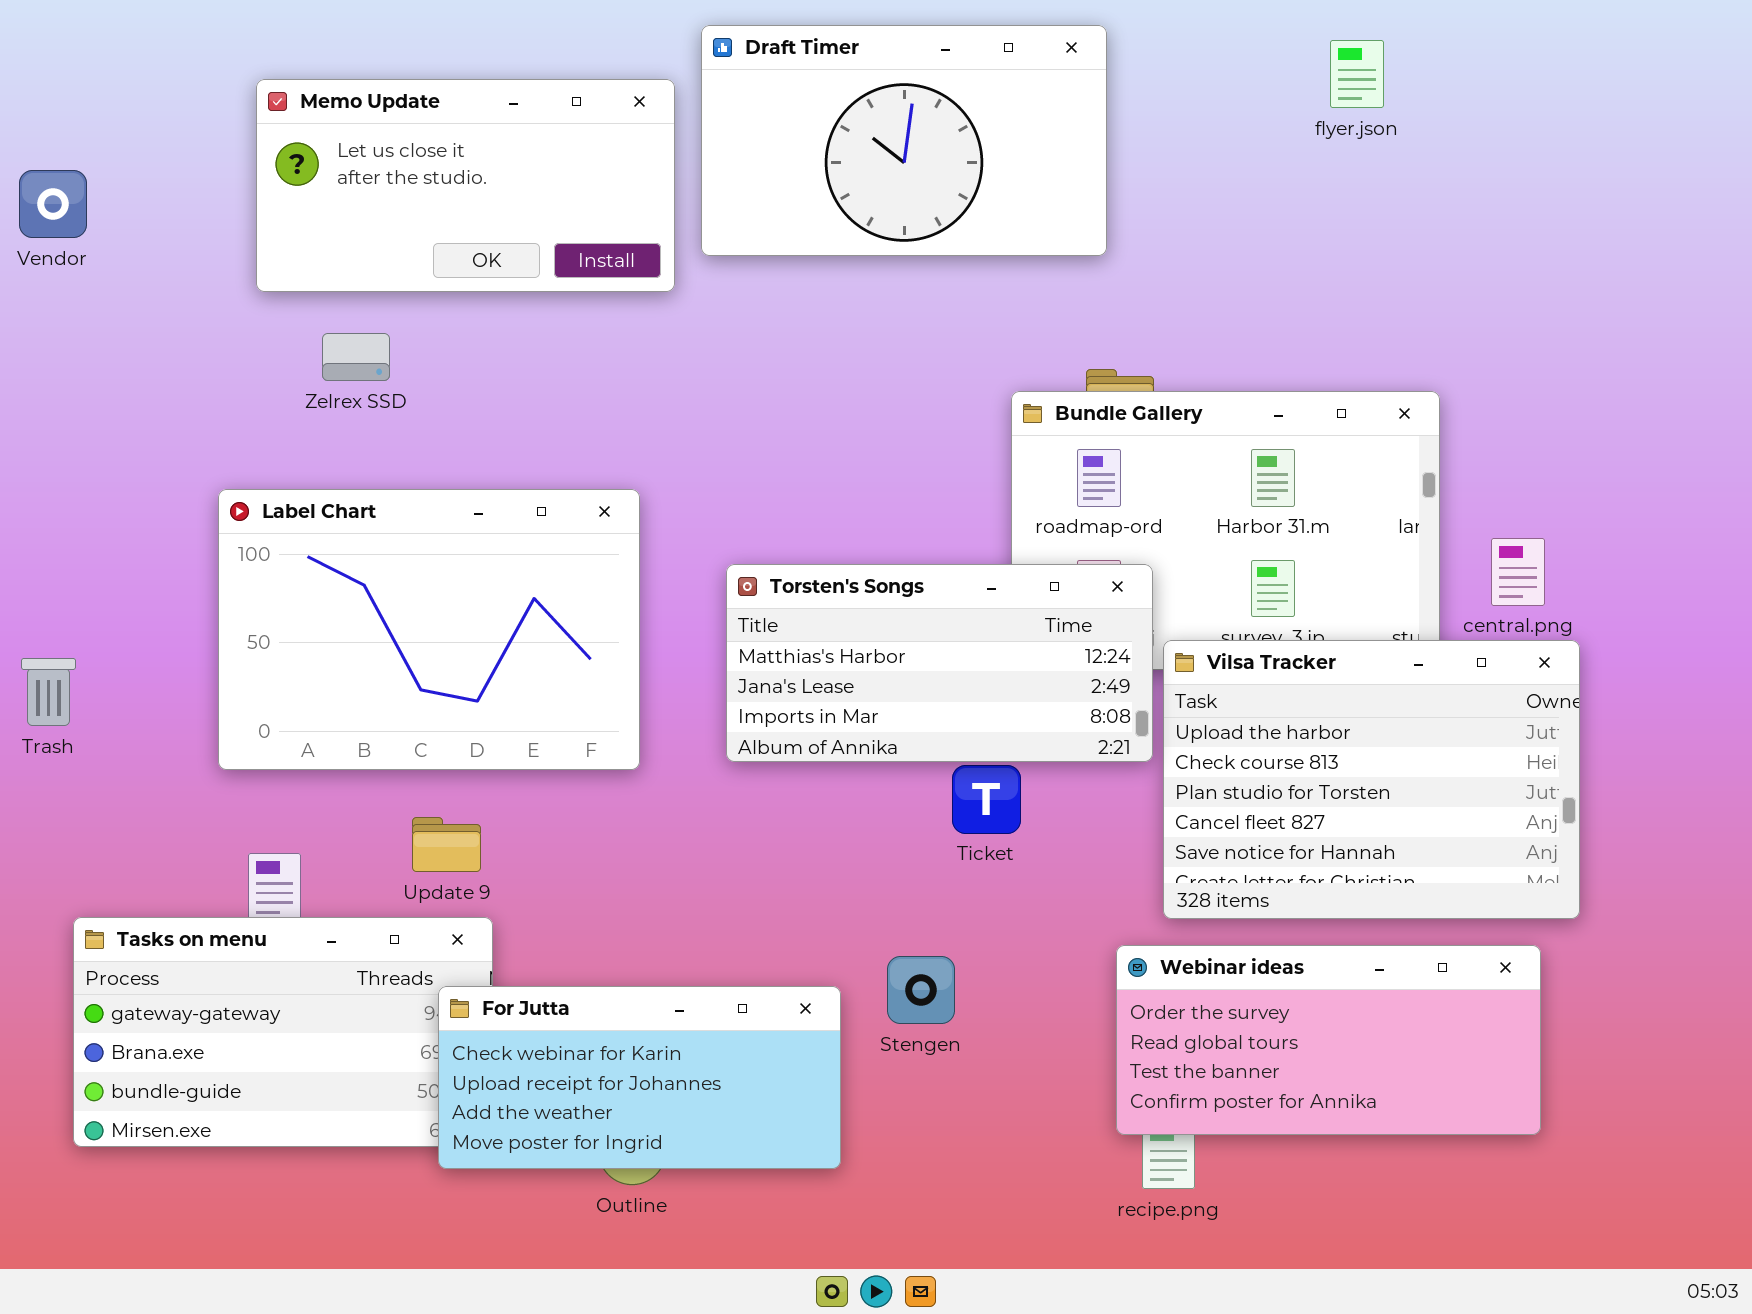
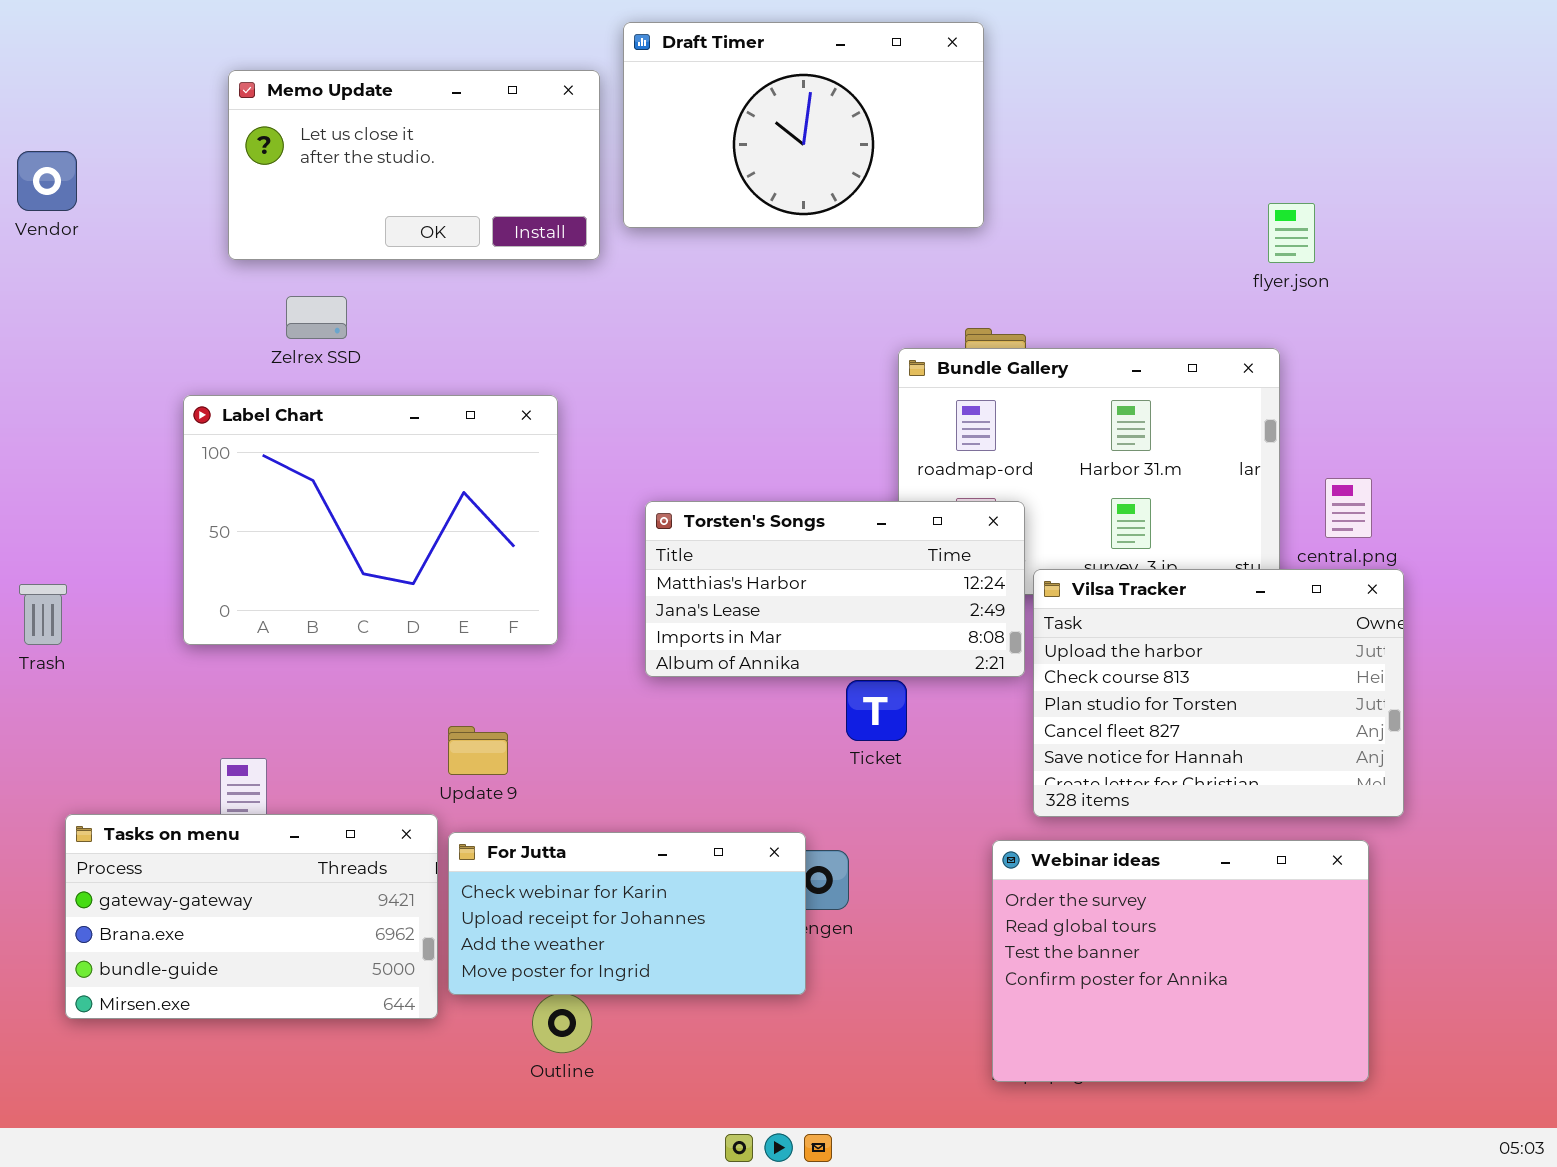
flyer.json: [1330,40,1384,108] -> [1268,203,1315,263], moved
Label Chart: [218,489,640,770] -> [183,395,558,645], moved
Update 9: [412,817,481,872] -> [448,726,508,775], moved
Webinar ideas: [1116,945,1541,1135] -> [992,840,1369,1082], resized
For Jutta: [438,986,841,1169] -> [448,832,806,995], moved

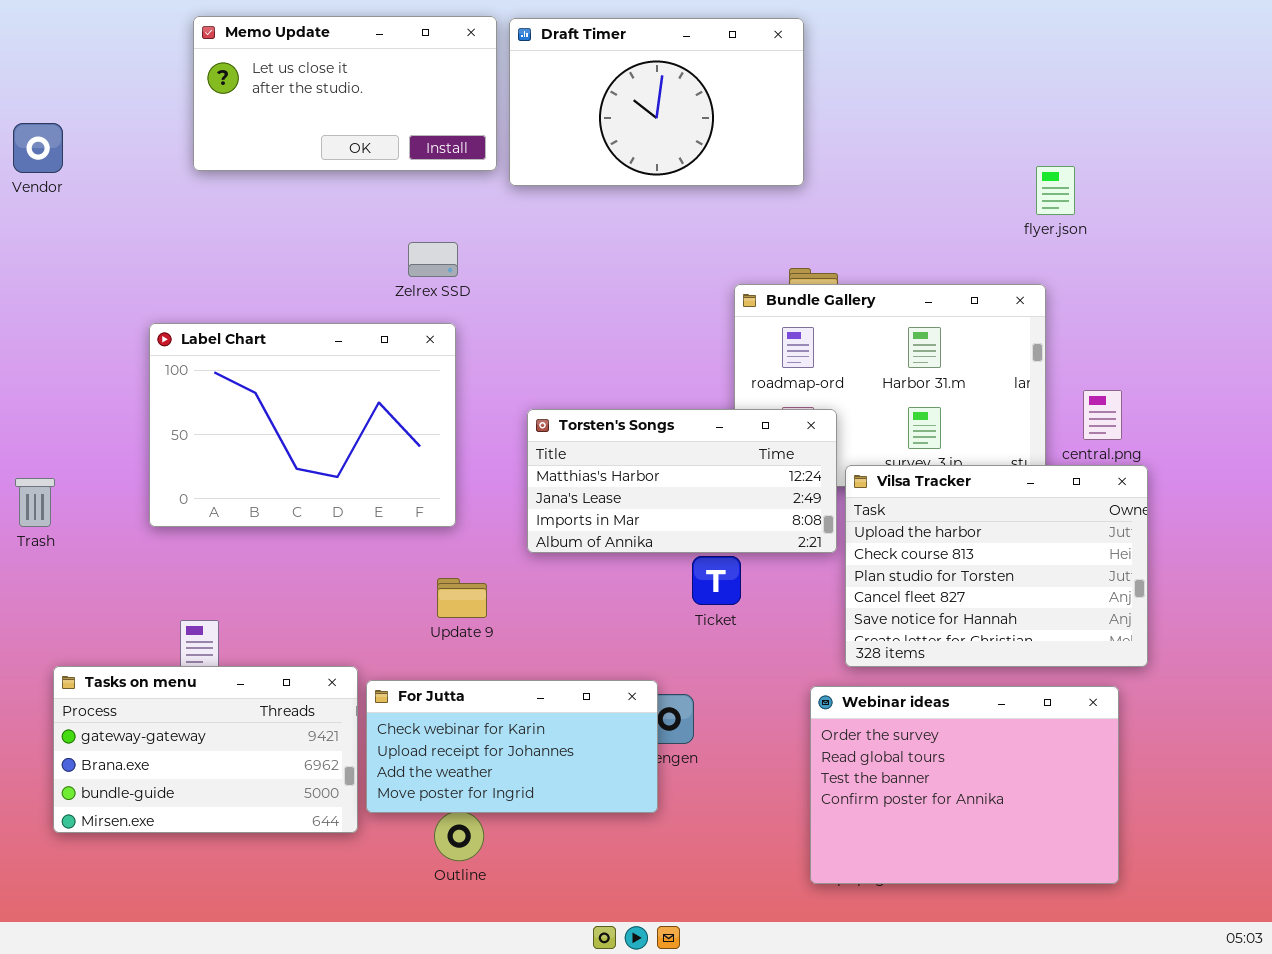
Memo Update: [228,70,600,260] -> [193,16,497,171], moved
Zelrex SSD: [286,296,347,339] -> [408,242,458,277], moved
Update 9: [448,726,508,775] -> [437,578,487,618], moved

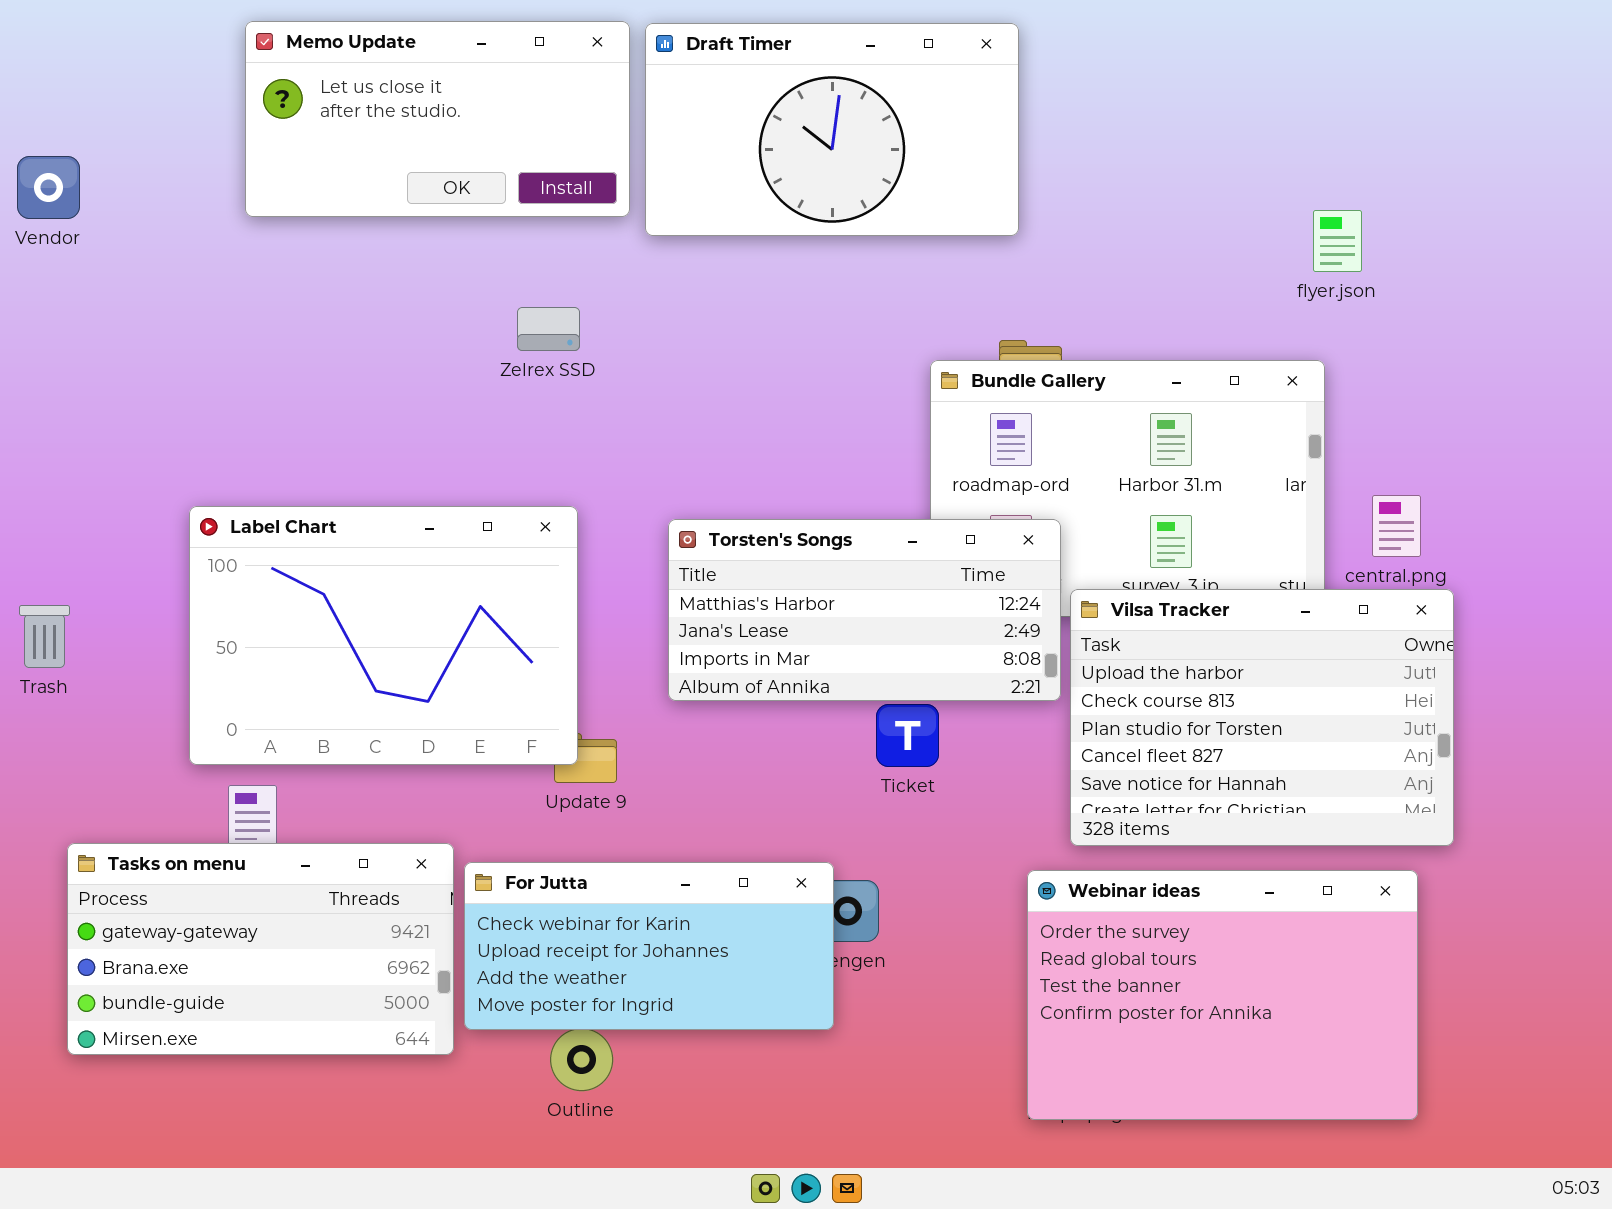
Label Chart: [149,323,456,527] -> [189,506,578,765], moved

